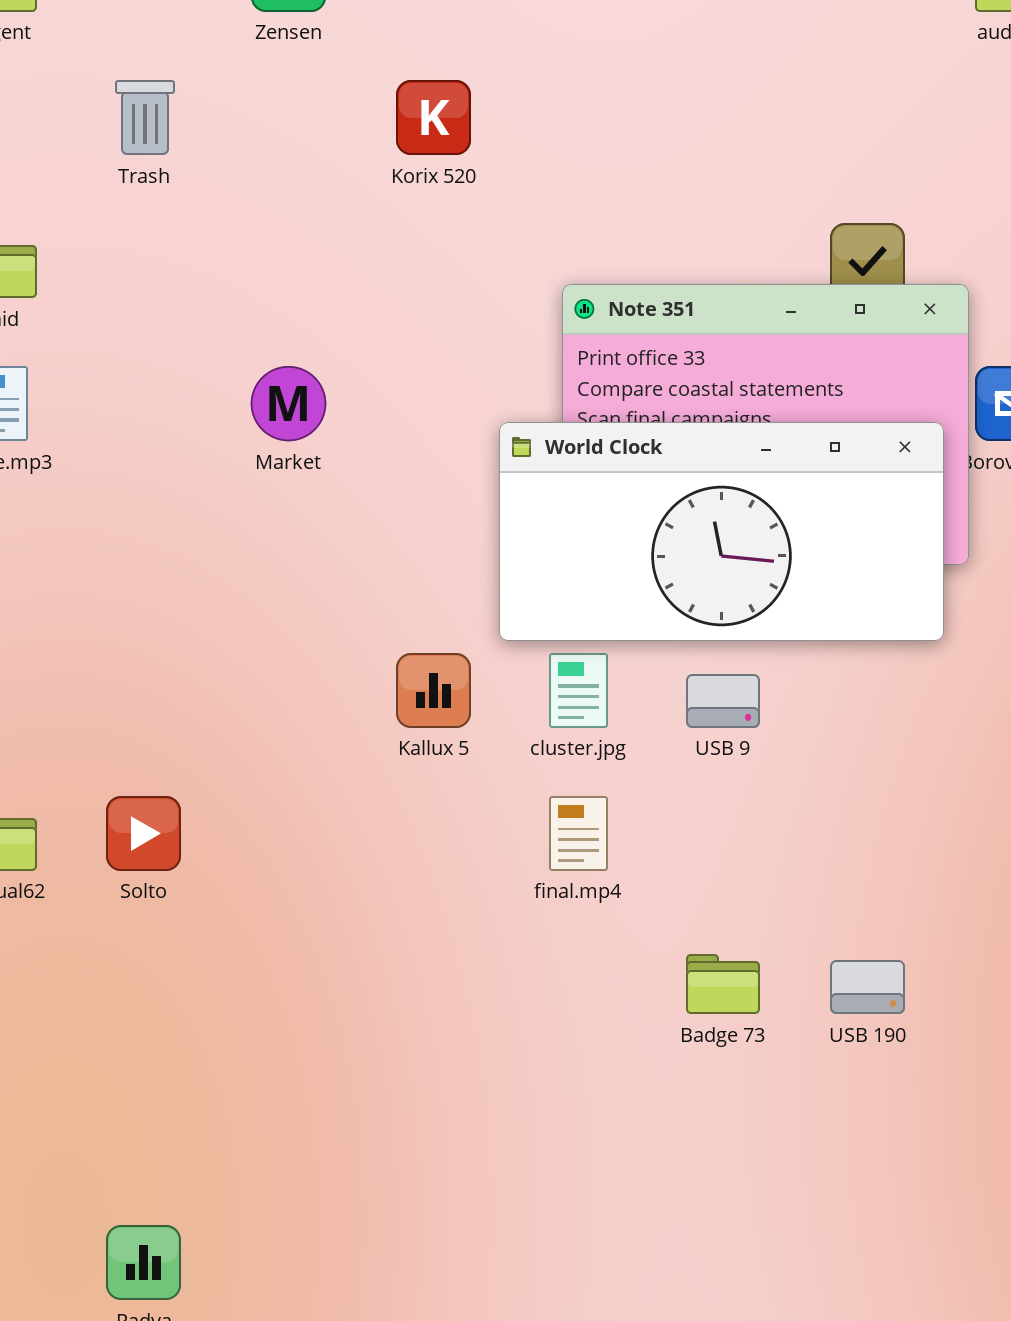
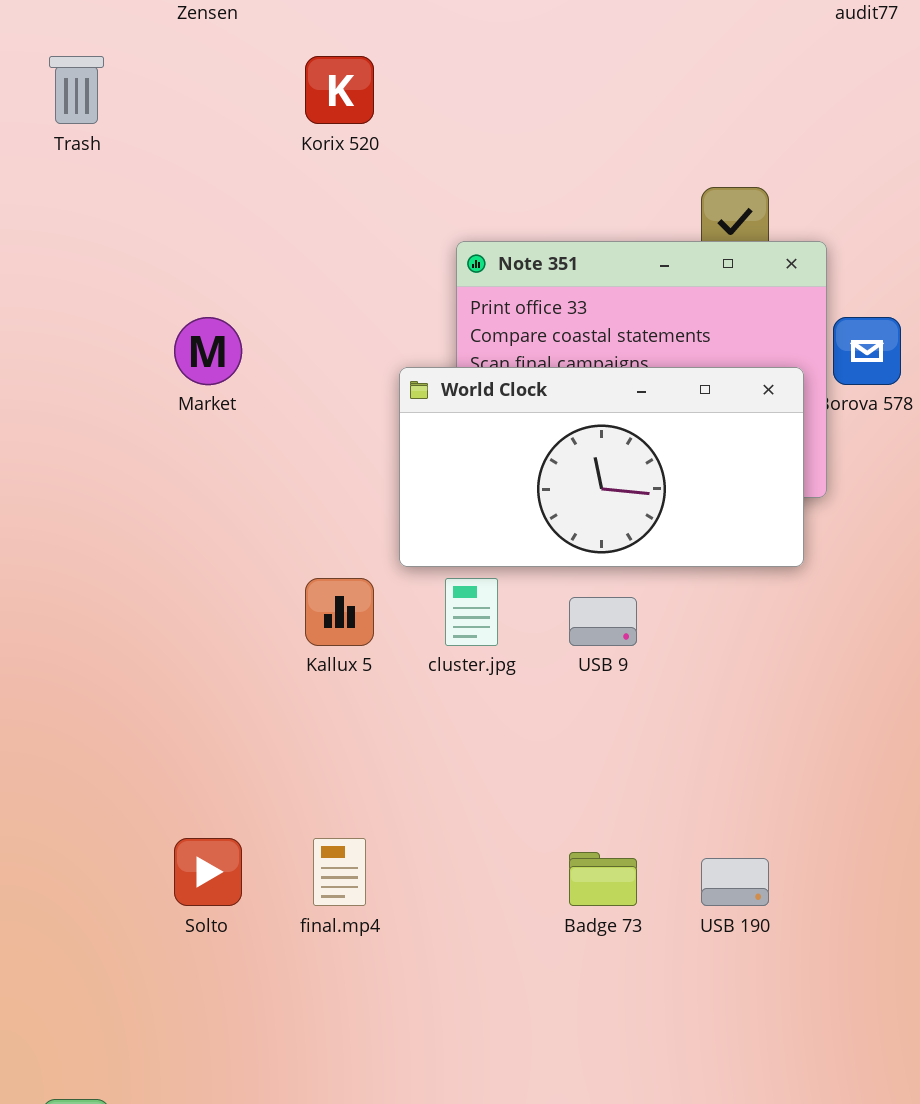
Solto: [106,796,181,871] -> [174,838,242,906], moved
final.mp4: [549,796,608,871] -> [313,838,366,906], moved

